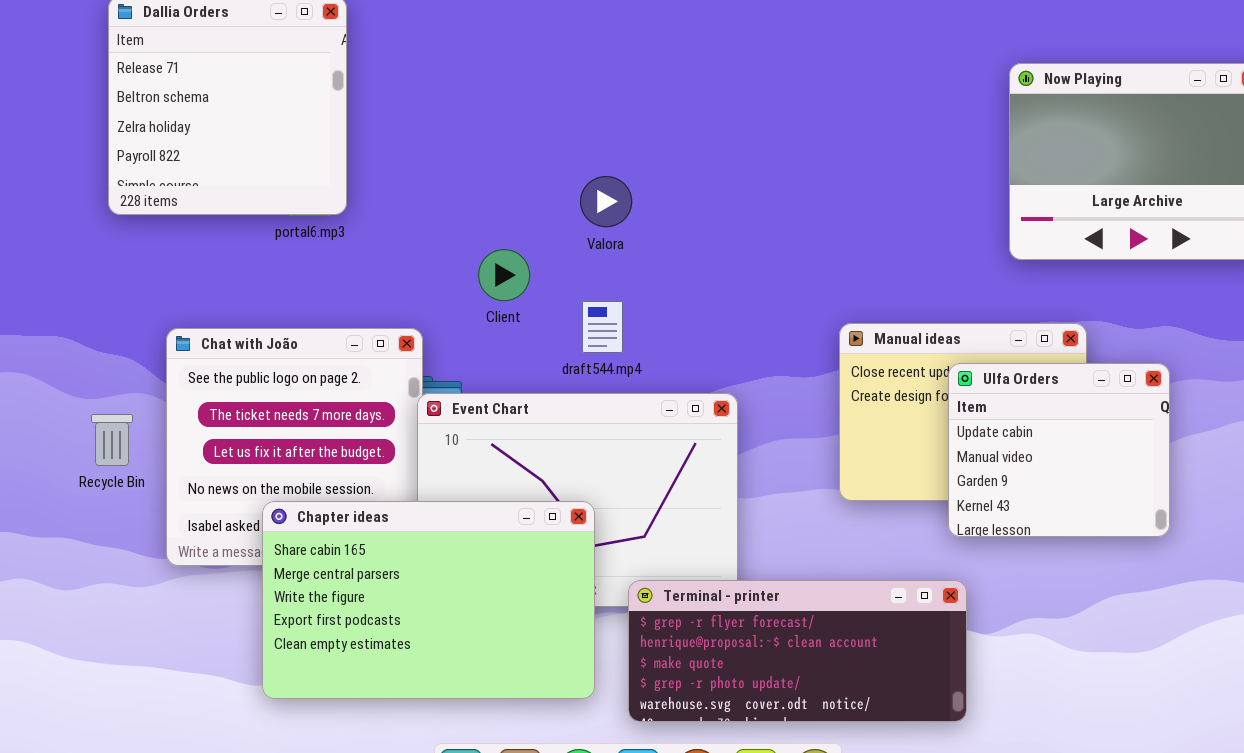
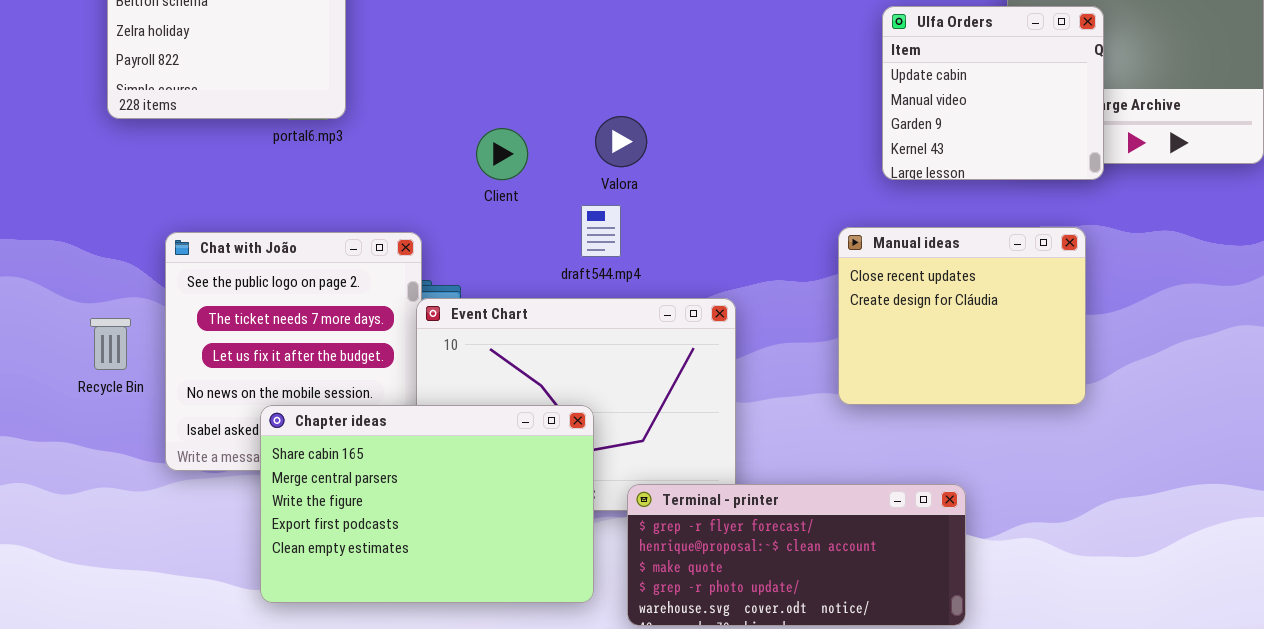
Valora: [580,176,632,227] -> [595,116,647,167], moved
Client: [478,249,530,301] -> [476,128,528,180], moved
Ulfa Orders: [948,363,1170,537] -> [882,6,1104,180], moved

